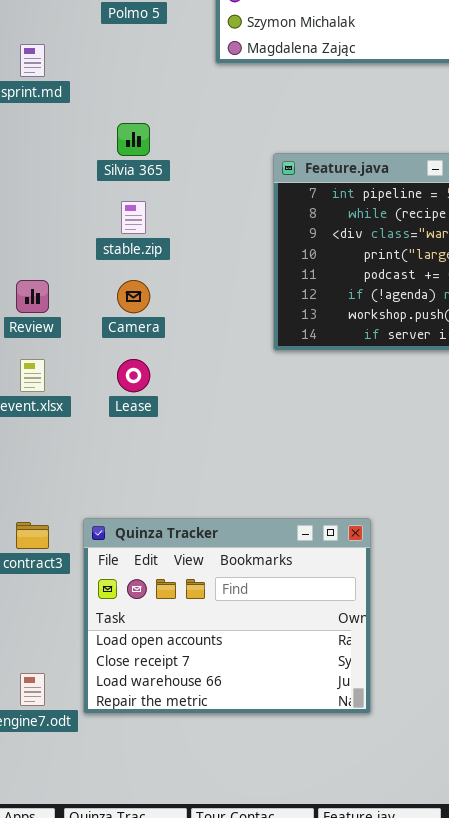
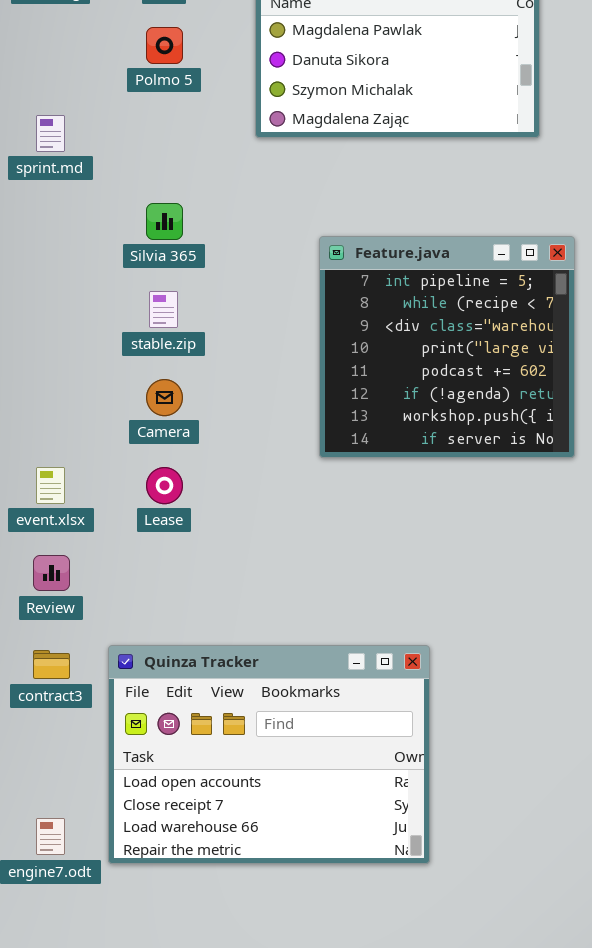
Review: [16,280,49,313] -> [33,555,70,591], moved

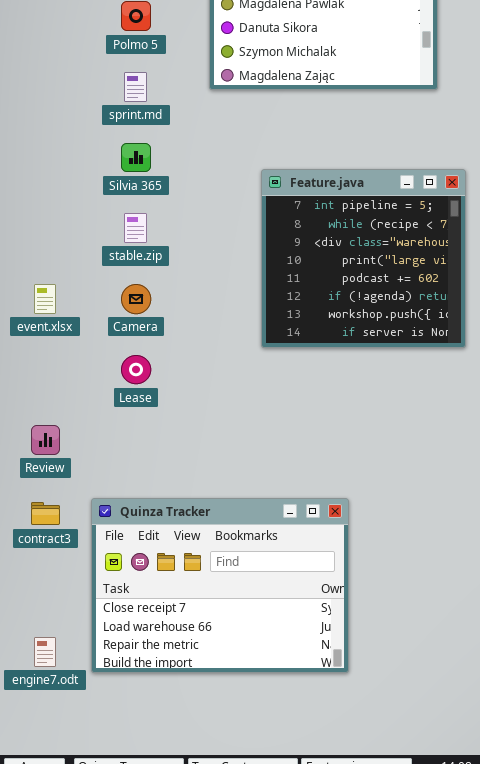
sprint.md: [36,115,65,152] -> [124,72,147,102], moved
event.xlsx: [36,467,65,504] -> [34,284,56,314], moved
Quinza Tracker: [108,645,430,864] -> [91,498,349,673], scrolled down 1 row

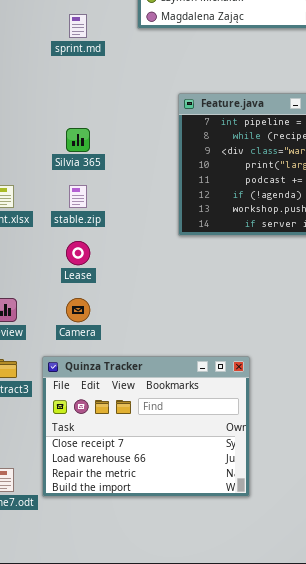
Silvia 365: [121,143,151,172] -> [66,128,90,152], moved
stable.zip: [124,213,147,243] -> [69,185,87,208], moved
Camera: [121,284,151,314] -> [66,298,90,322], moved

